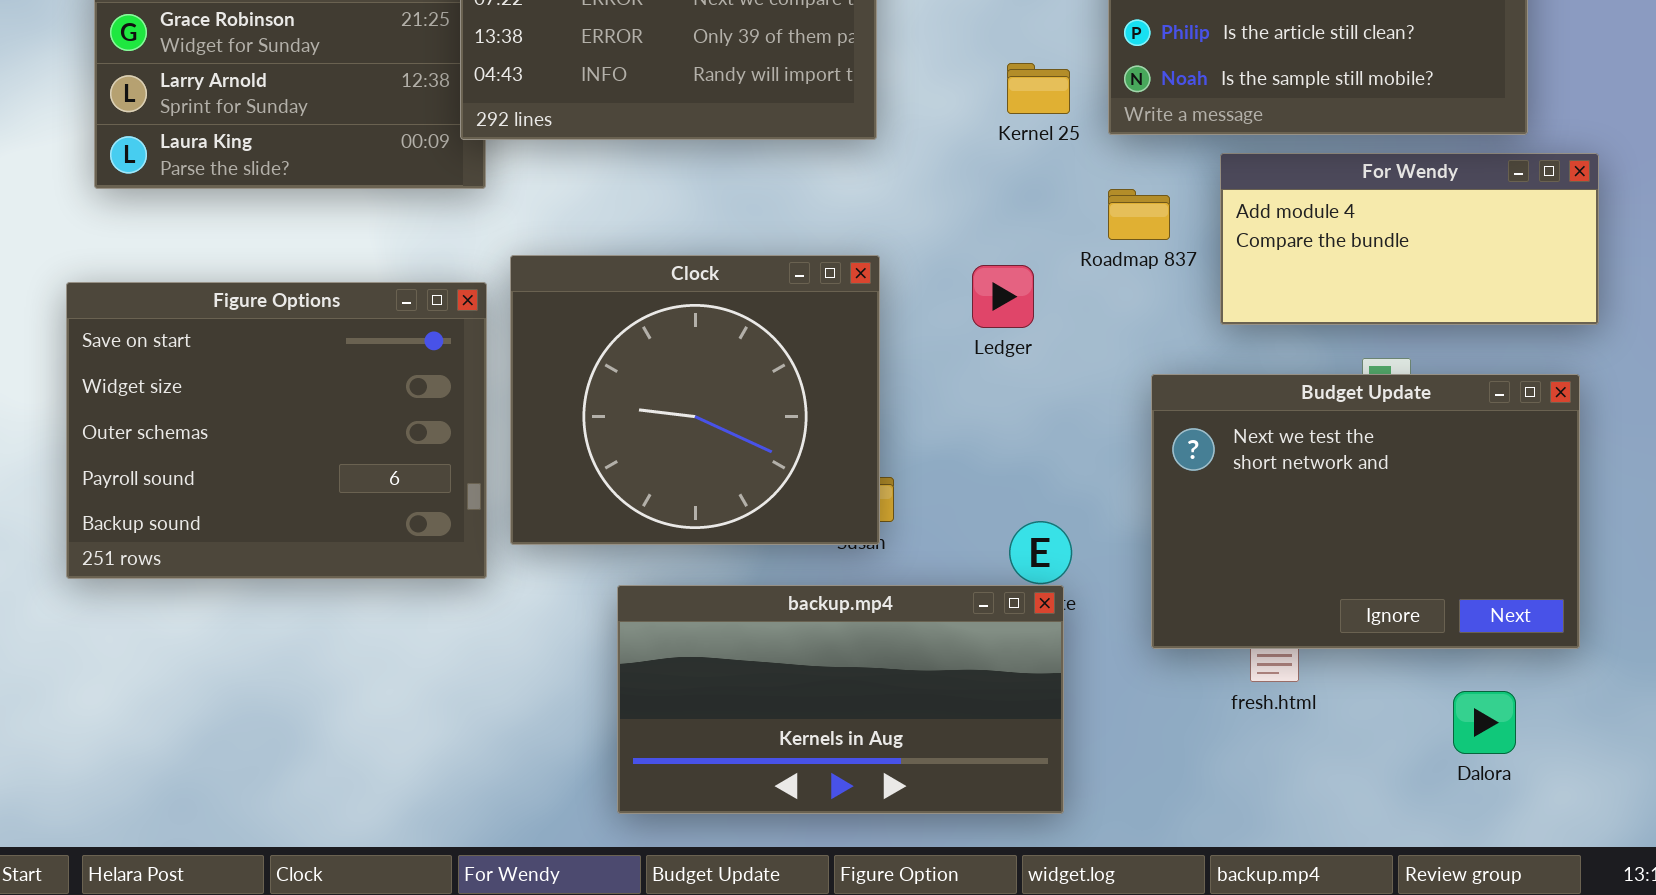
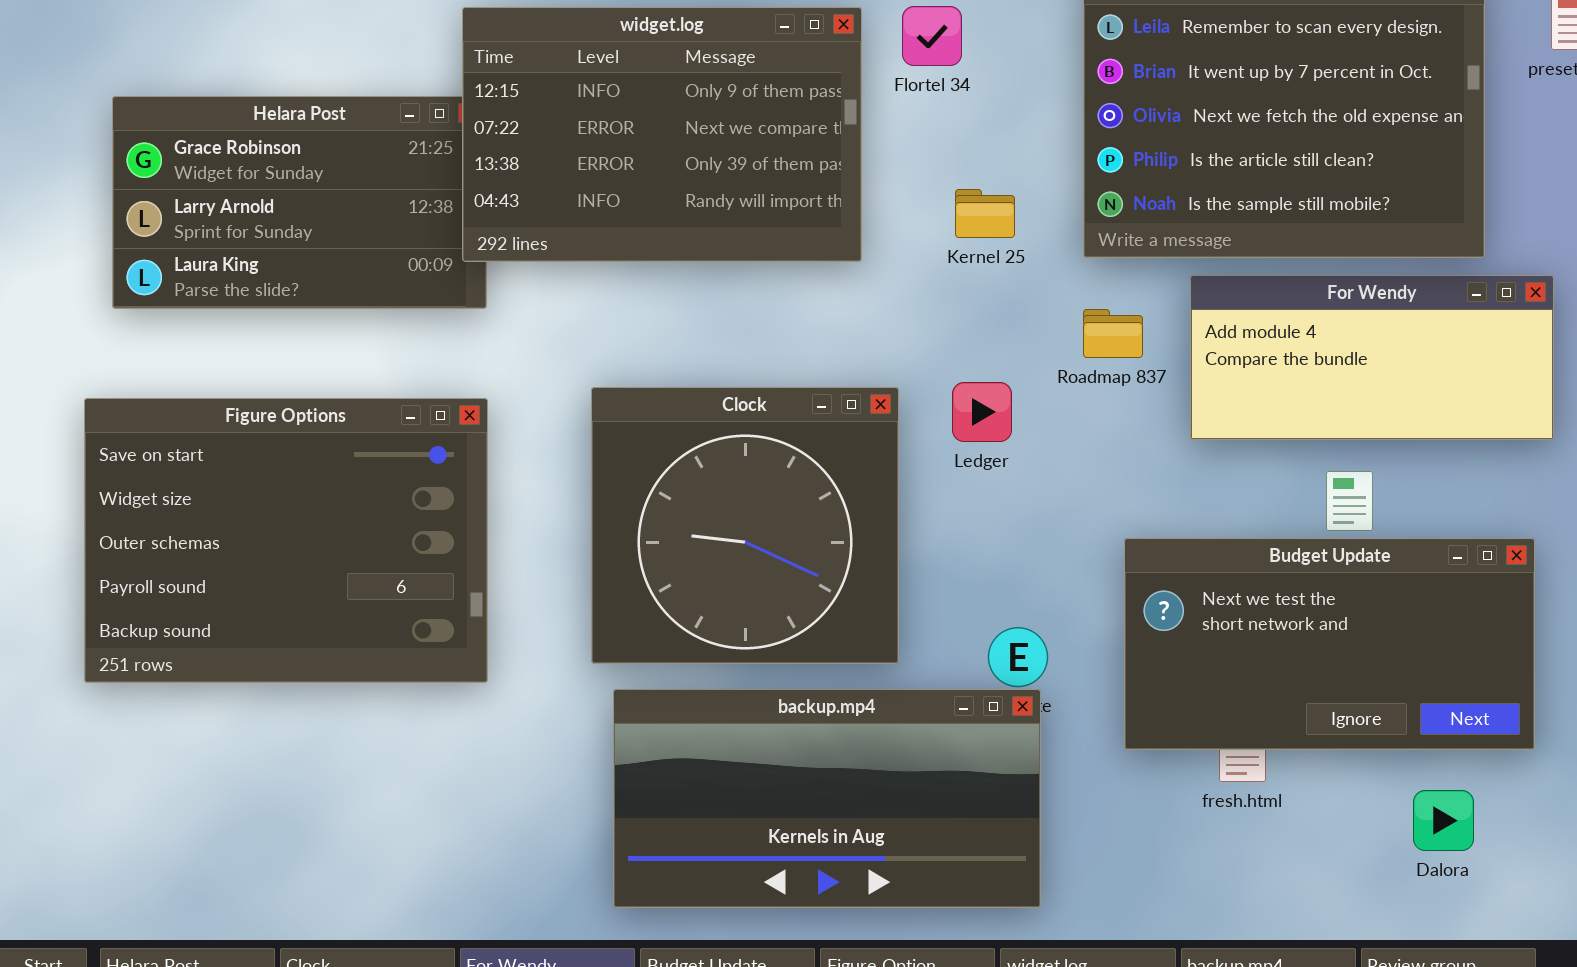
Kernel 25: [1007,63,1070,114] -> [955,189,1015,238], moved
Clock: [510,255,880,545] -> [591,387,899,664], moved, resized
Budget Update: [1151,374,1580,649] -> [1124,538,1535,750], resized

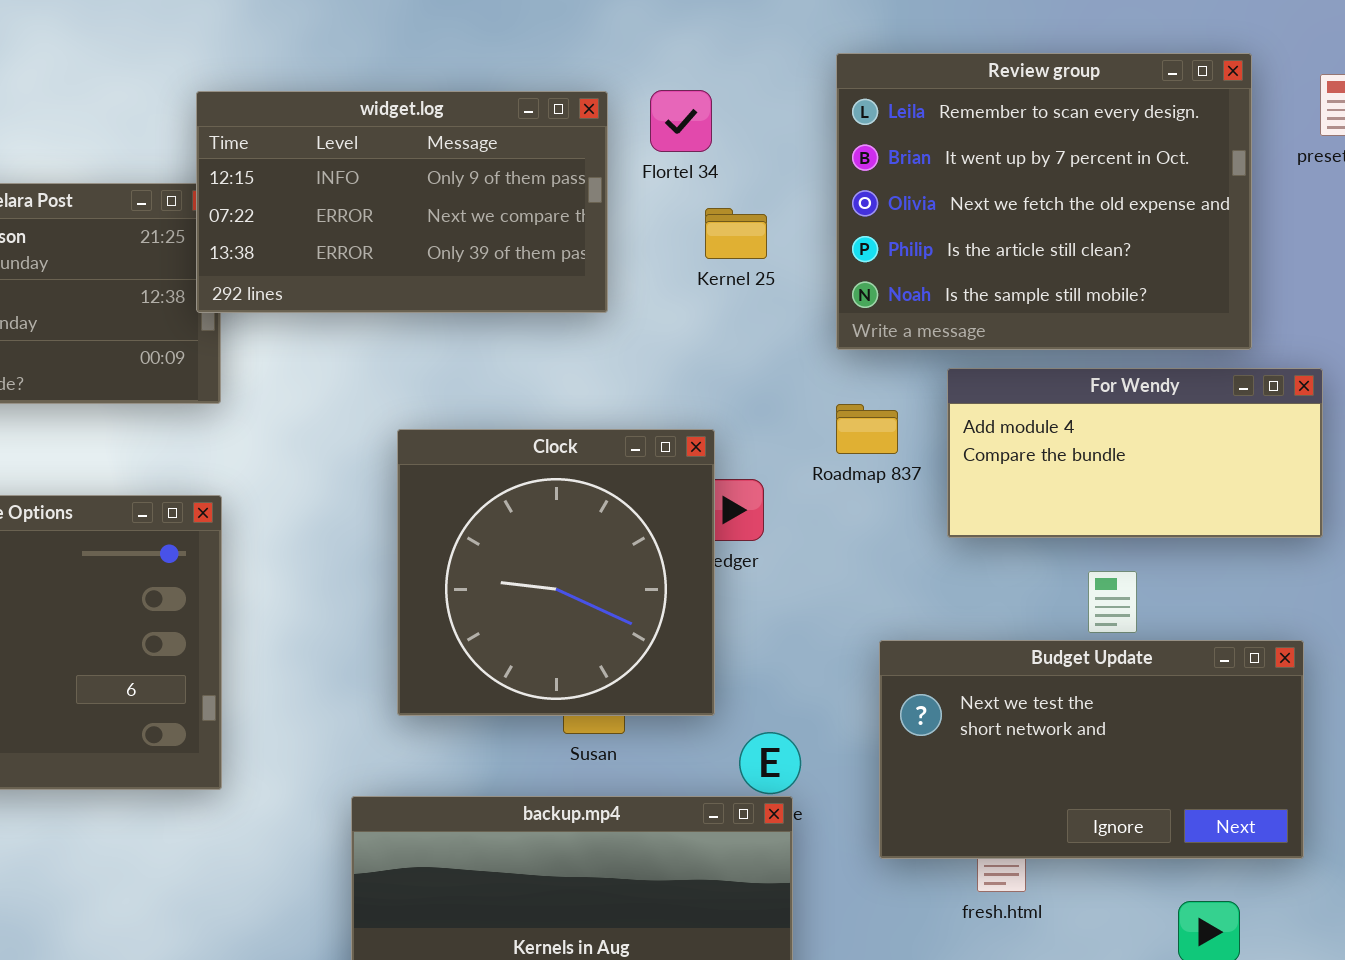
widget.log: [462,7,862,262] -> [196,91,608,313], resized
Kernel 25: [955,189,1015,238] -> [705,208,767,259], moved
Clock: [591,387,899,664] -> [397,429,715,716], moved

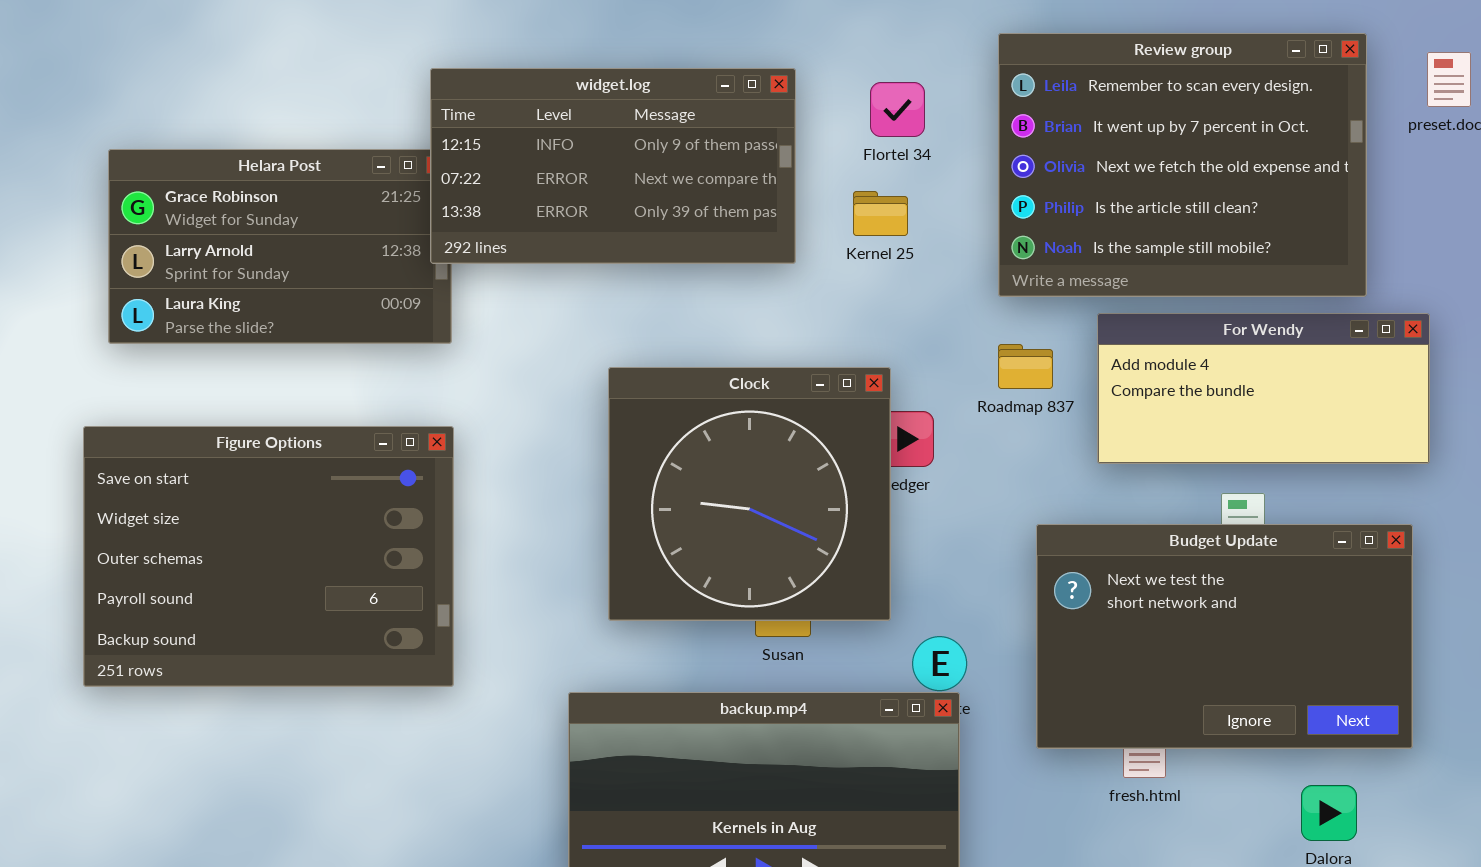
Flortel 34: [650,90,712,152] -> [870,82,925,137], moved
Kernel 25: [705,208,767,259] -> [853,191,908,236], moved
Budget Update: [879,640,1304,859] -> [1036,524,1413,749], resized

